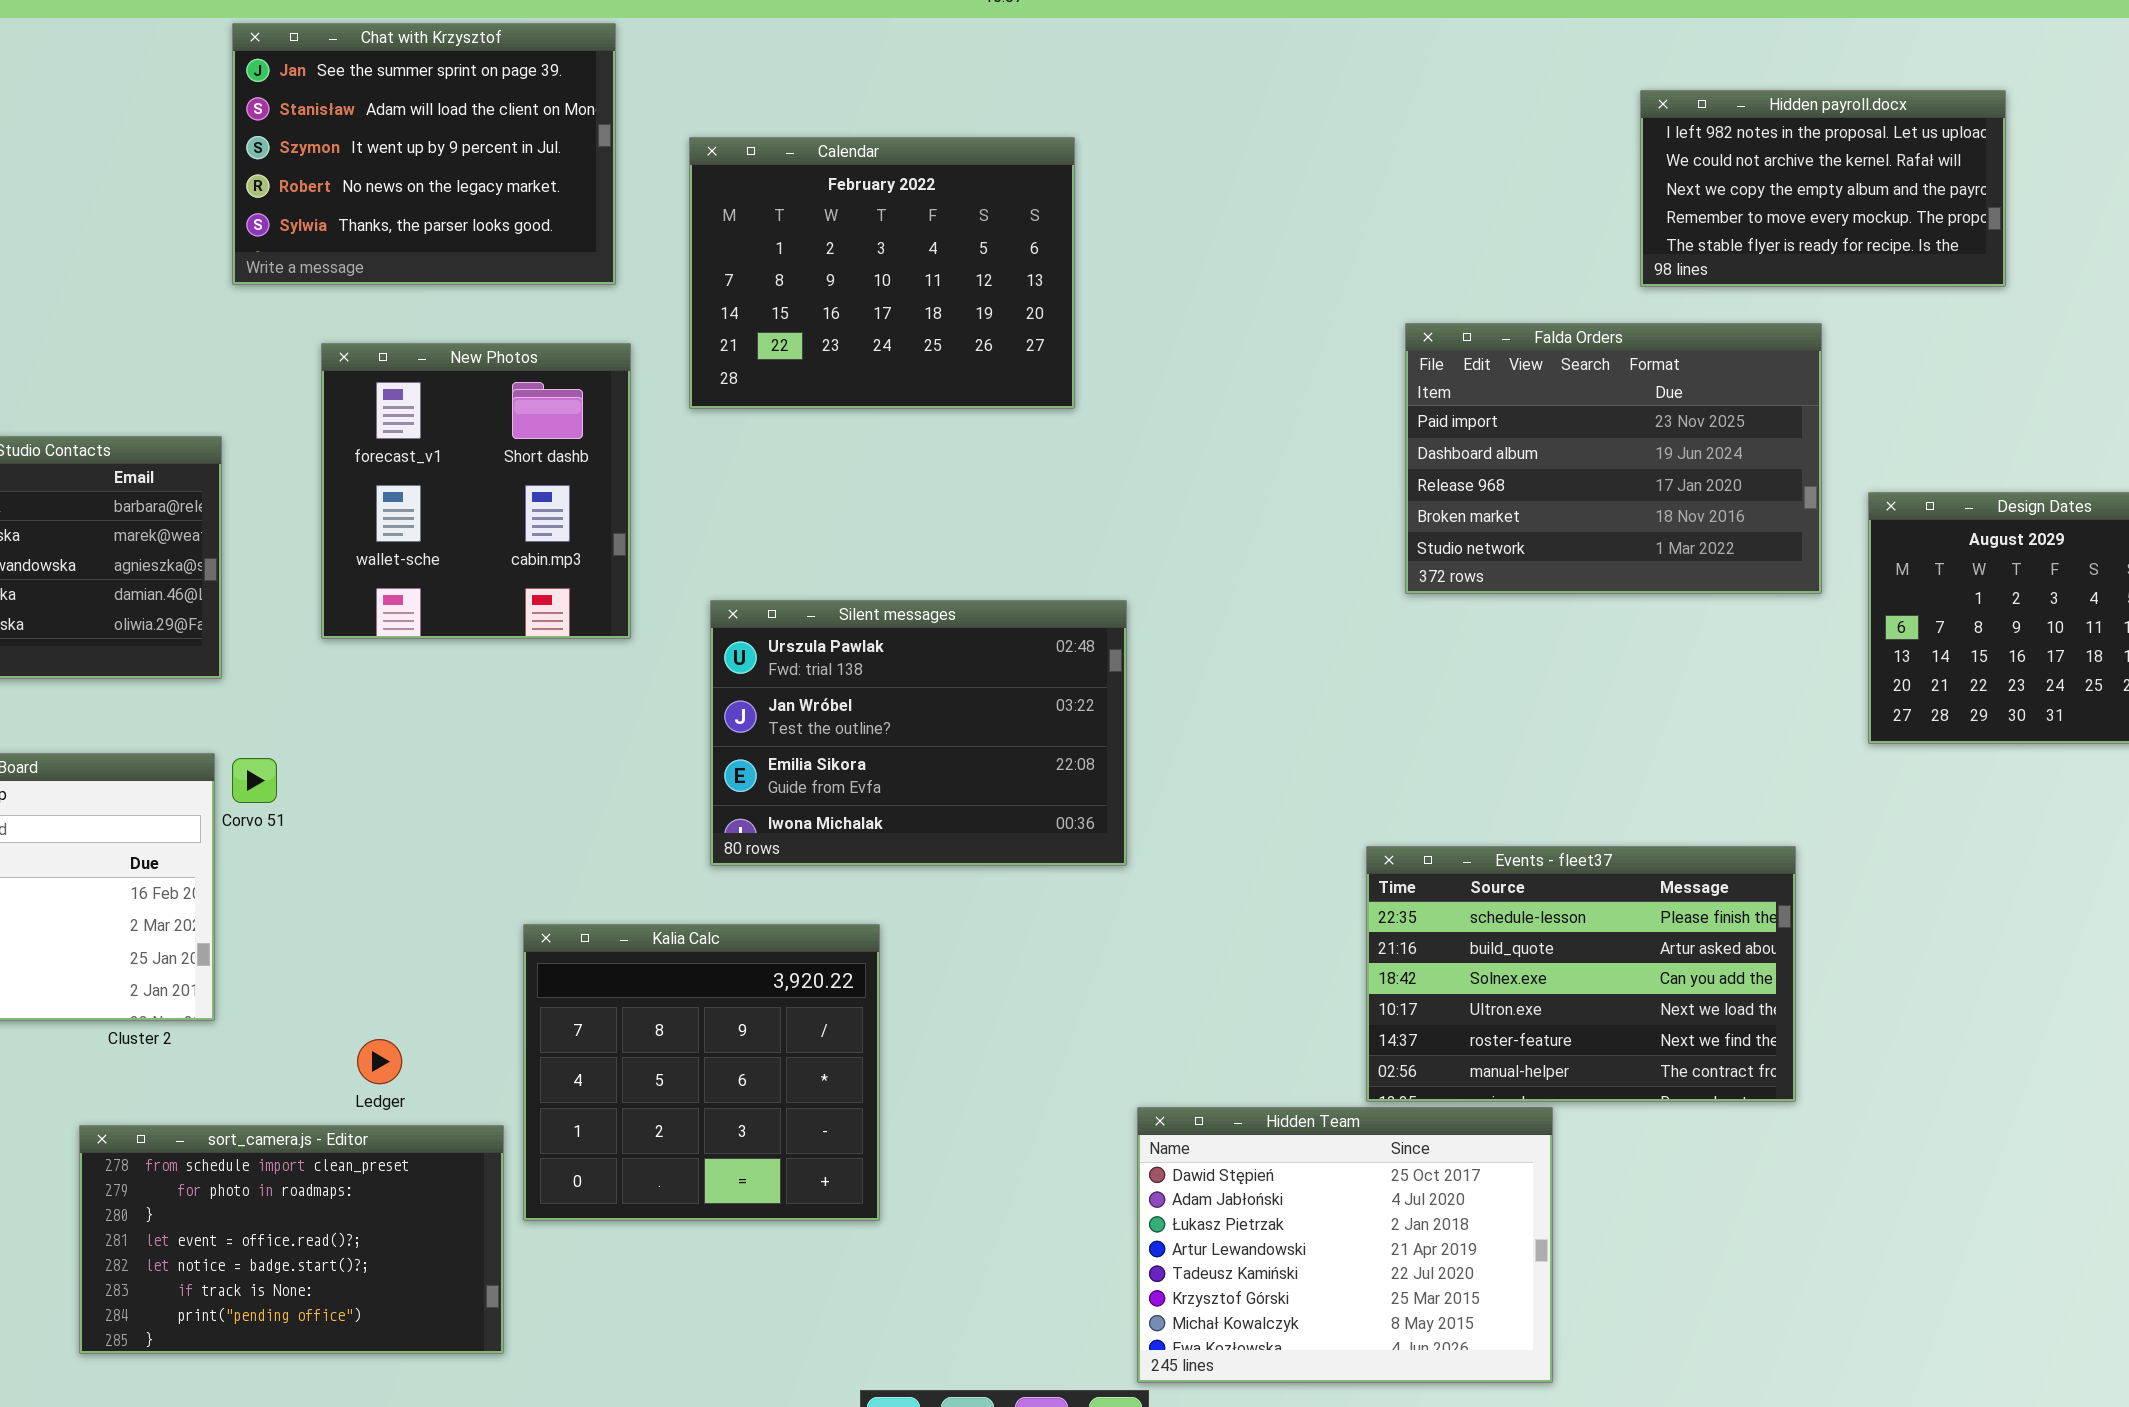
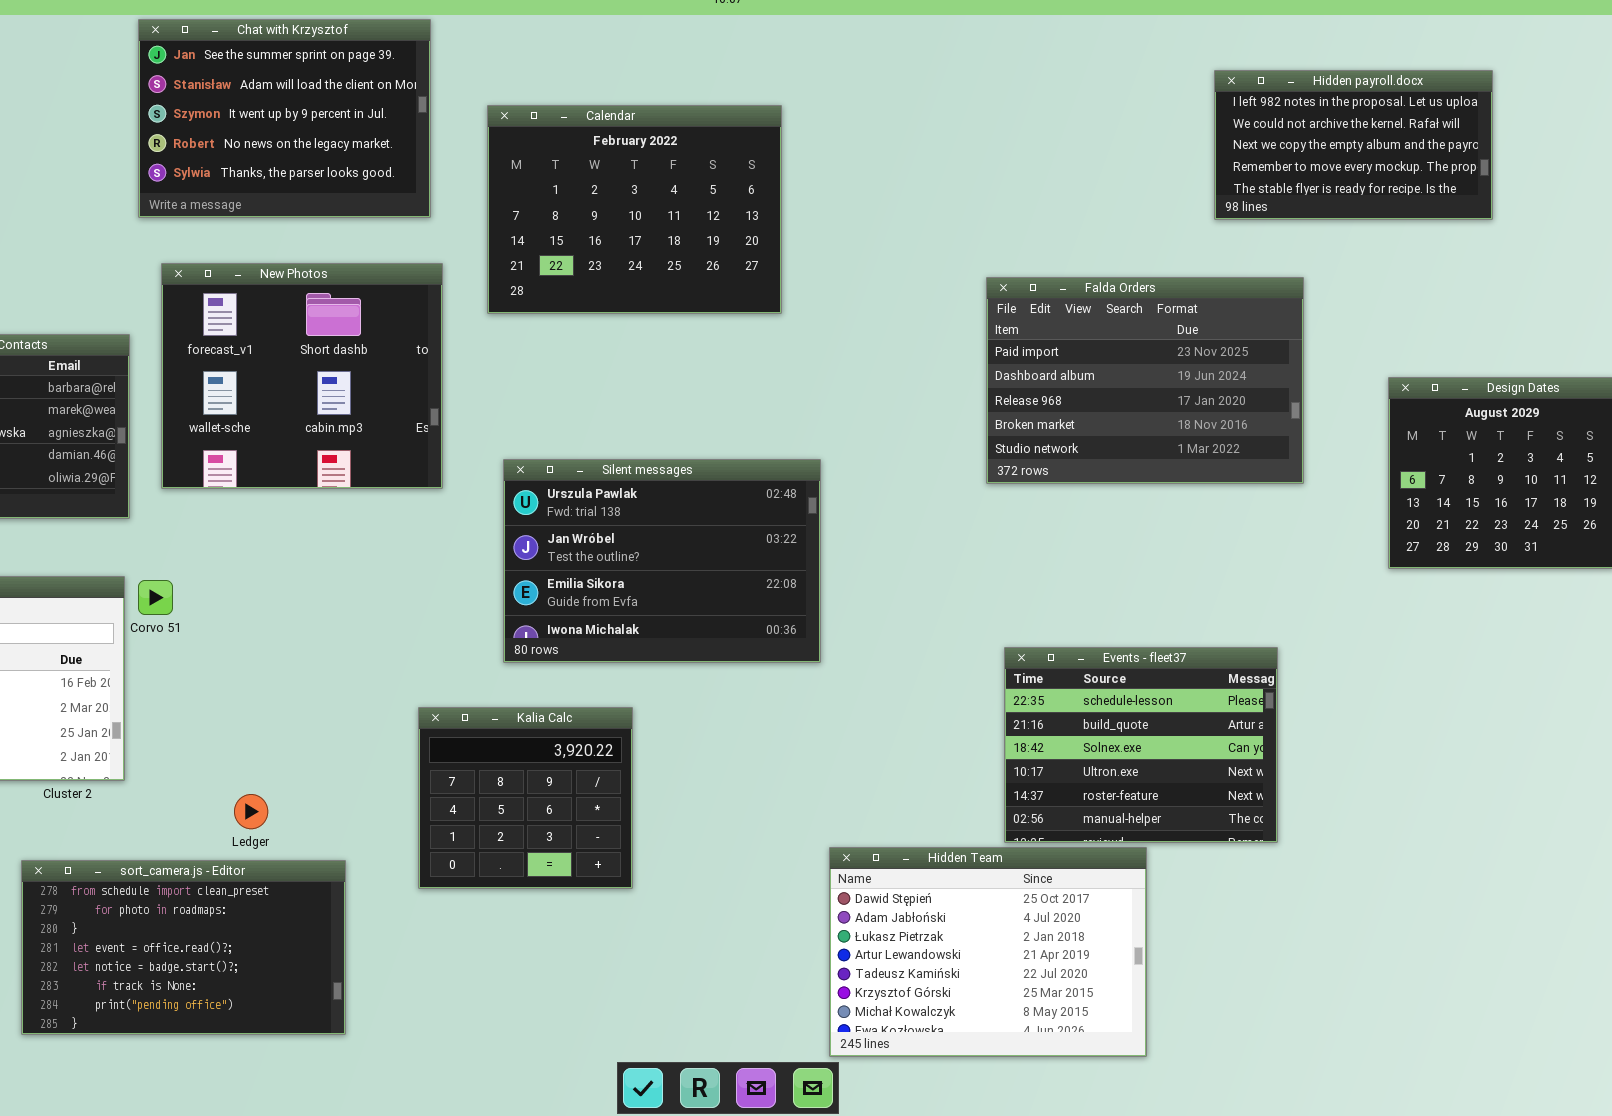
Falda Orders: [1405,323,1822,594] -> [986,277,1304,484], moved
New Photos: [321,343,631,639] -> [161,263,443,489], resized
Events - fleet37: [1366,846,1796,1102] -> [1004,647,1278,843], resized
Kalia Calc: [523,924,880,1221] -> [418,707,633,889], resized

